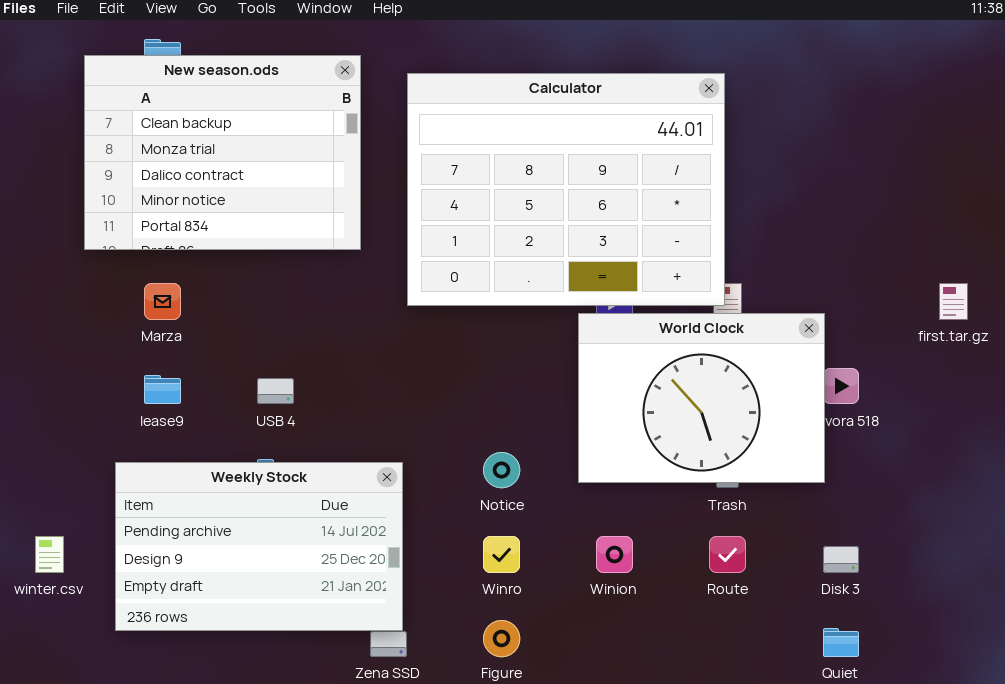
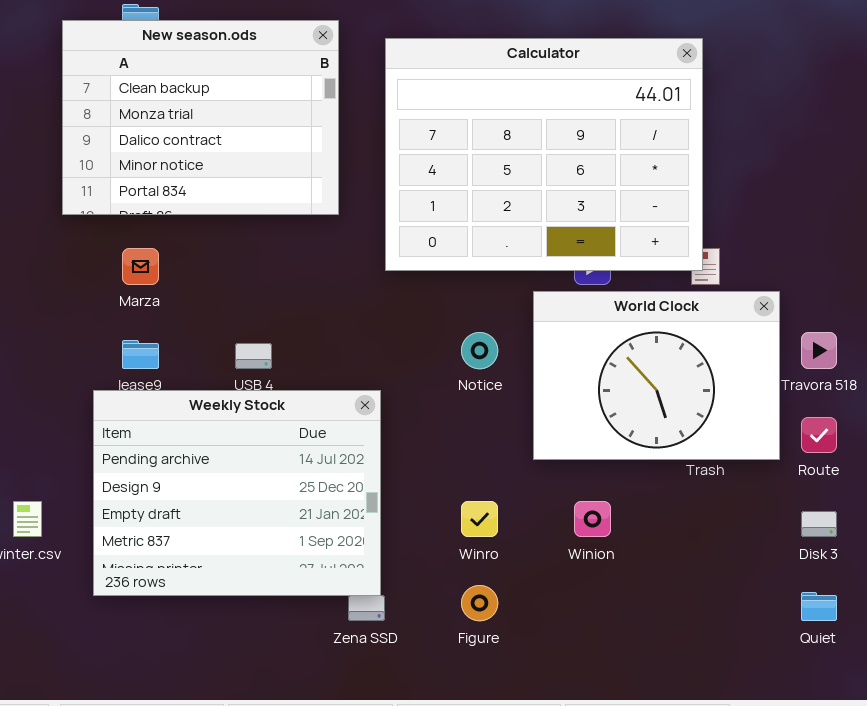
World Clock: [578,313,825,483] -> [533,291,780,460], moved
Notice: [483,452,520,488] -> [461,332,498,369], moved
Weekly Stock: [115,462,403,631] -> [93,390,381,596], resized
Route: [709,536,746,573] -> [801,417,837,453], moved

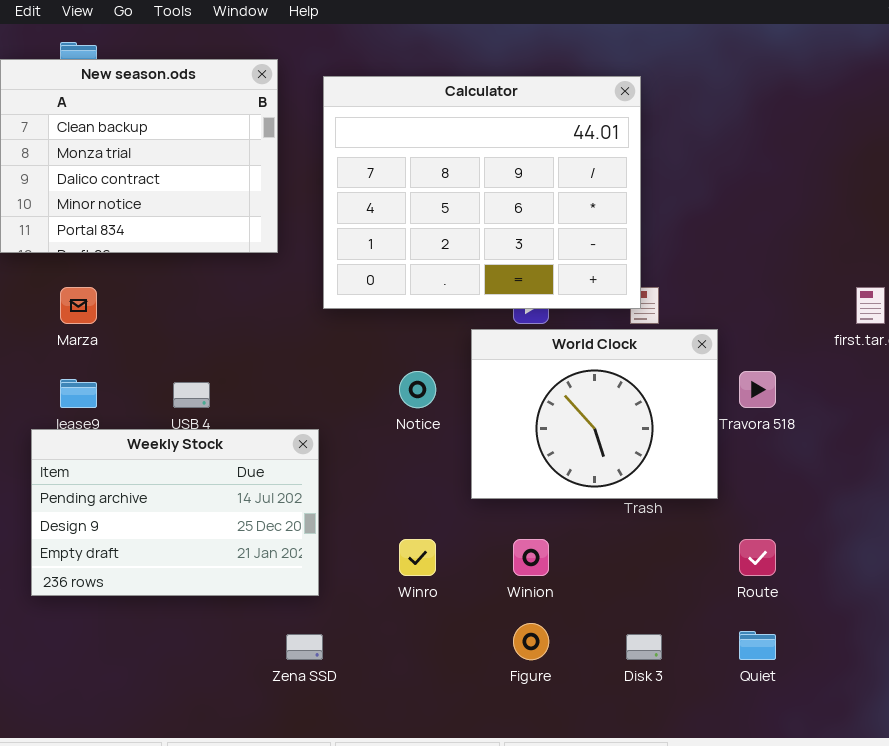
Weekly Stock: [93,390,381,596] -> [31,429,319,596], resized
Route: [801,417,837,453] -> [739,539,776,576], moved
Disk 3: [801,511,837,537] -> [626,634,662,660], moved
Figure: [461,585,498,621] -> [513,623,549,660], moved

